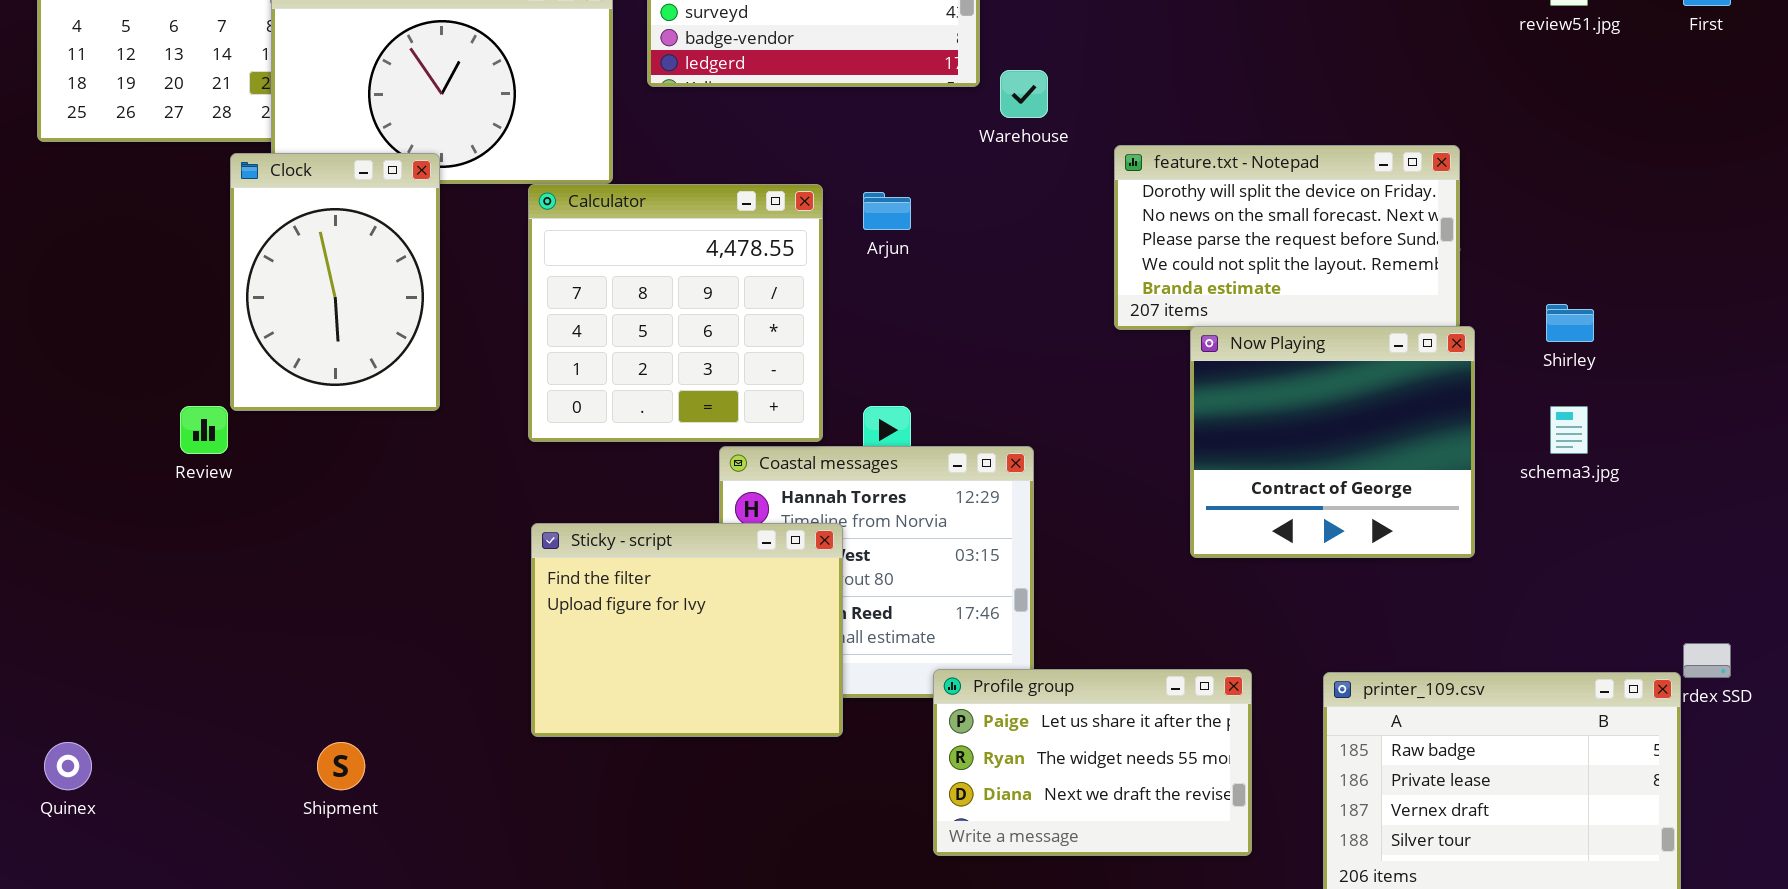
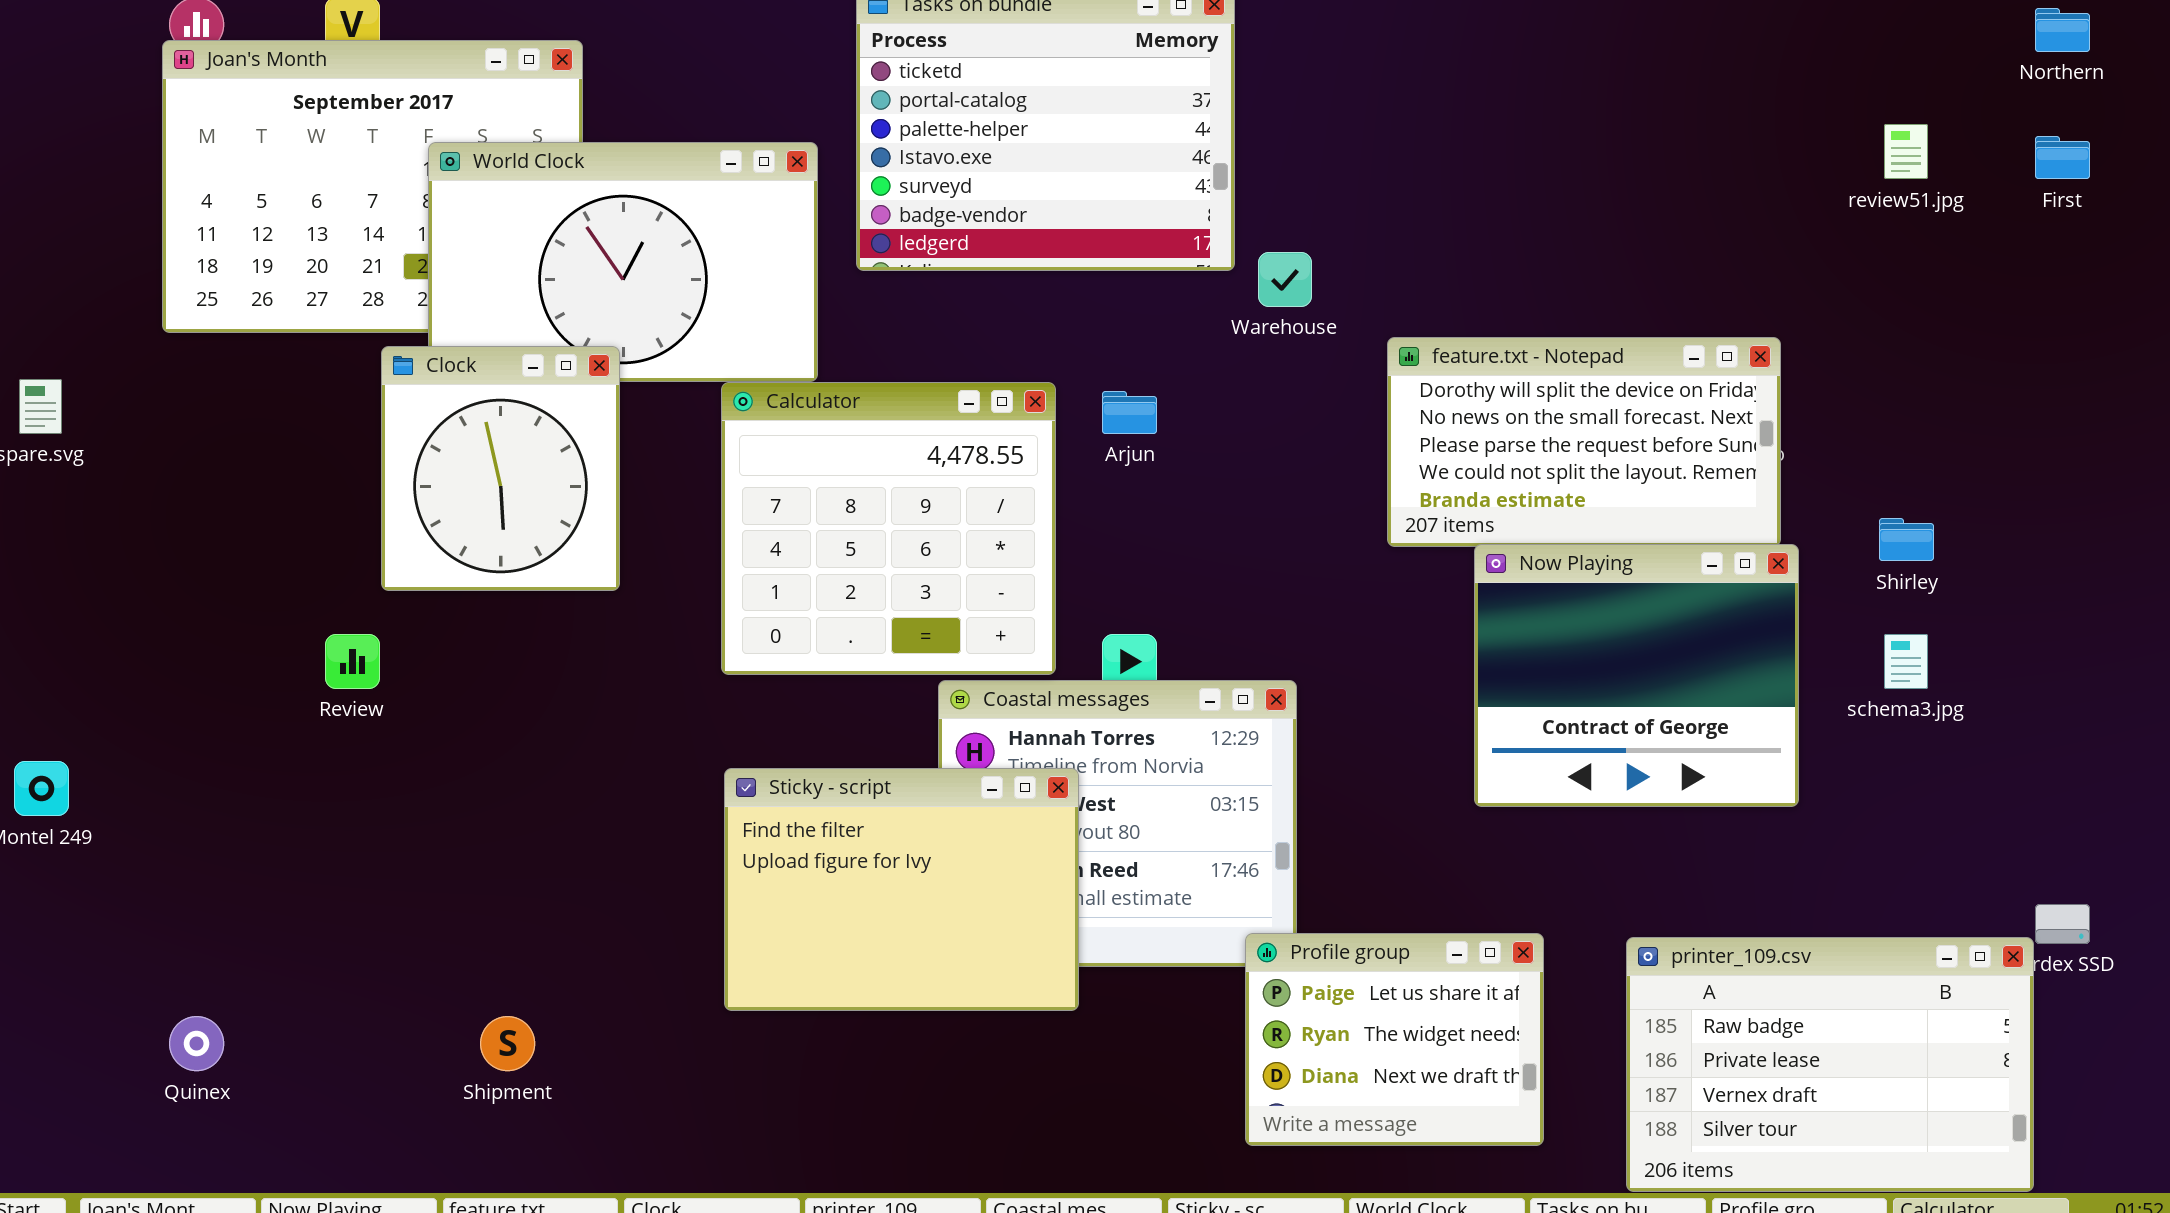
Clock: [230,153,440,411] -> [381,346,620,591], resized
Profile group: [933,669,1252,856] -> [1245,933,1544,1146], resized

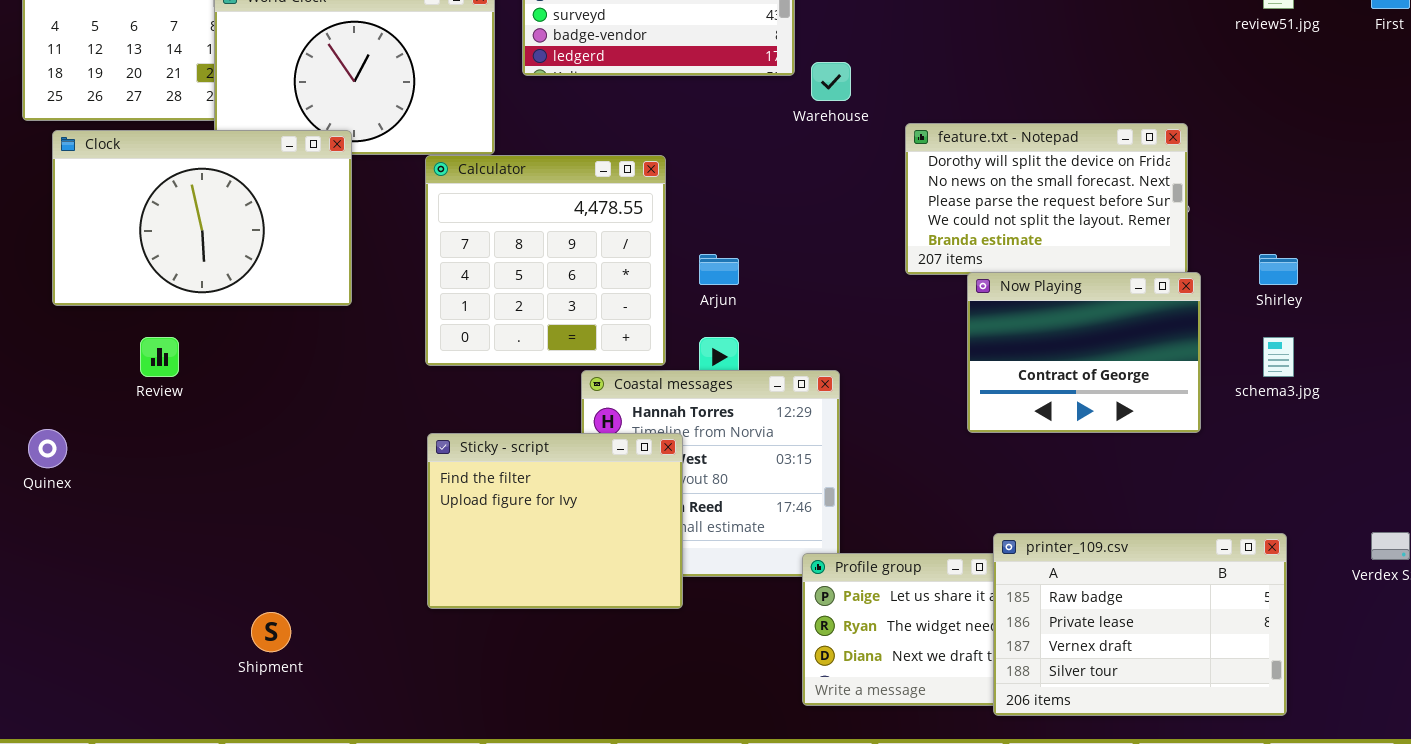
Clock: [381,346,620,591] -> [52,130,352,306], resized
Arjun: [1102,391,1157,434] -> [699,254,739,285], moved
Now Playing: [1474,544,1799,807] -> [967,272,1201,433], resized
printer_109.csv: [1626,937,2034,1192] -> [993,533,1287,716], moved
Quinex: [169,1016,224,1071] -> [28,429,67,468], moved

